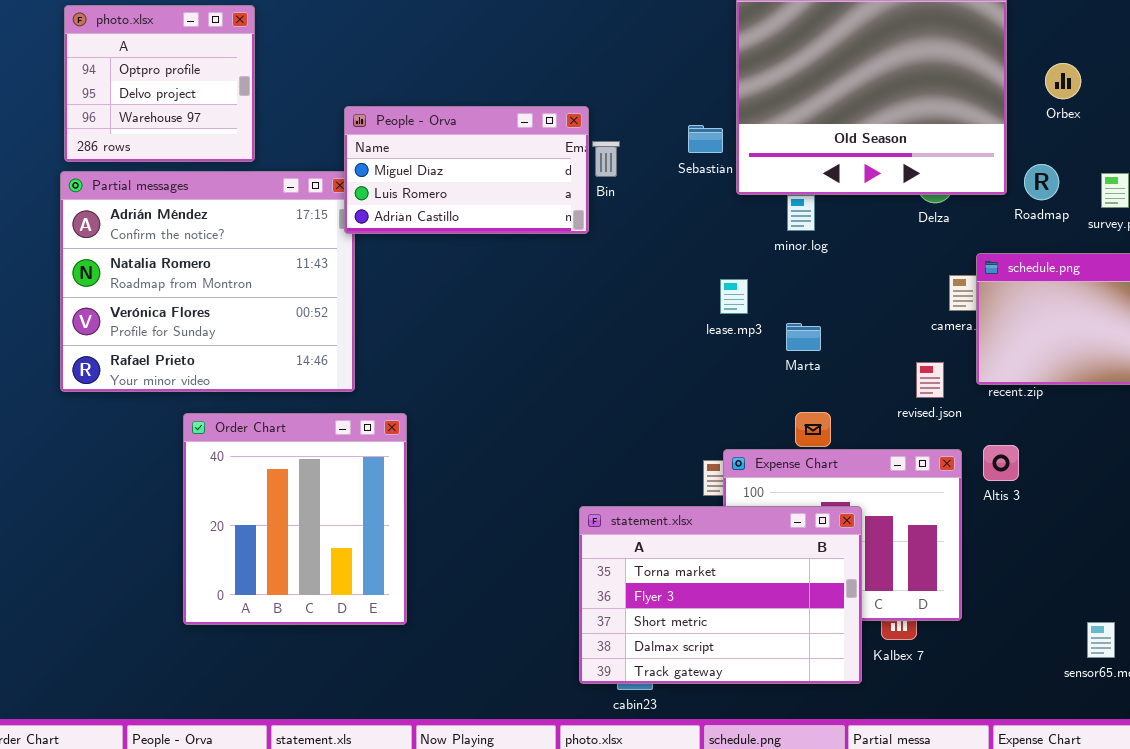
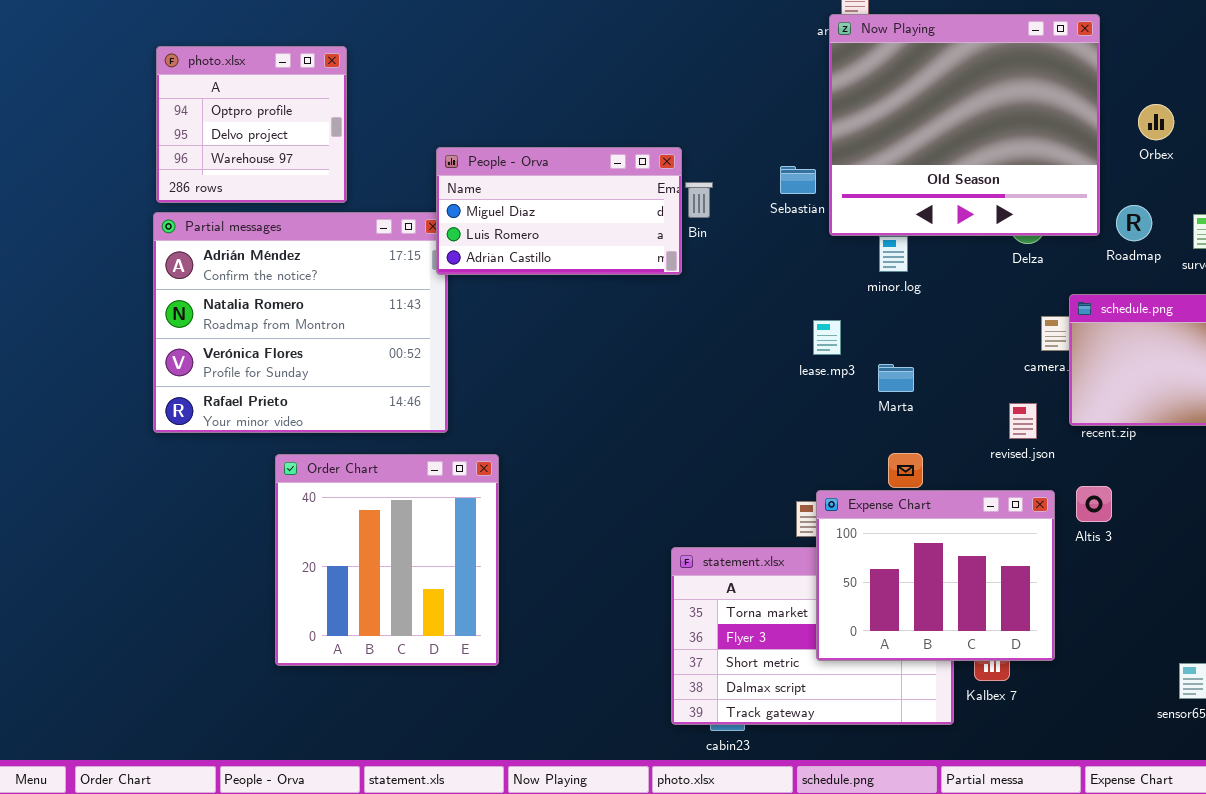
Expense Chart: [723,449,962,621] -> [816,490,1055,661], raised

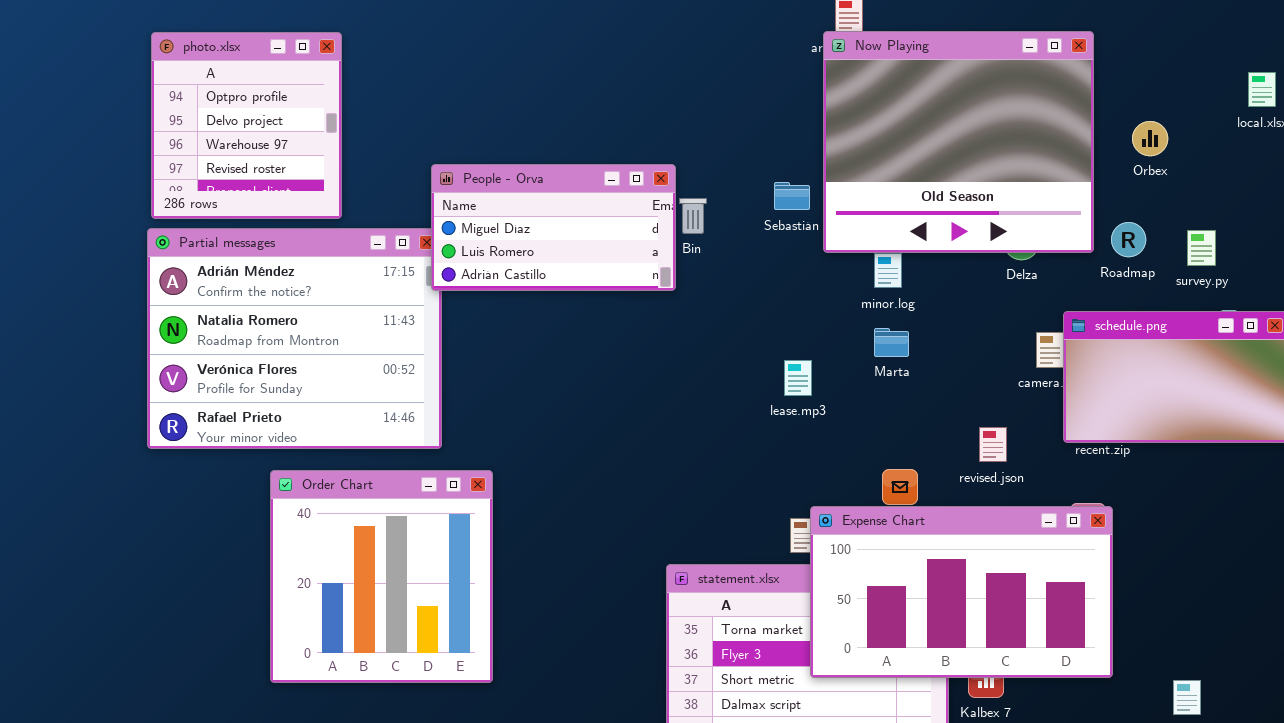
photo.xlsx: [156,46,347,203] -> [151,32,342,219], resized
lease.mp3: [813,320,841,355] -> [784,360,812,396], moved
Marta: [878,364,914,392] -> [874,328,909,357], moved
revised.json: [1009,403,1037,439] -> [979,427,1007,462], moved
Expense Chart: [816,490,1055,661] -> [810,506,1113,678], resized

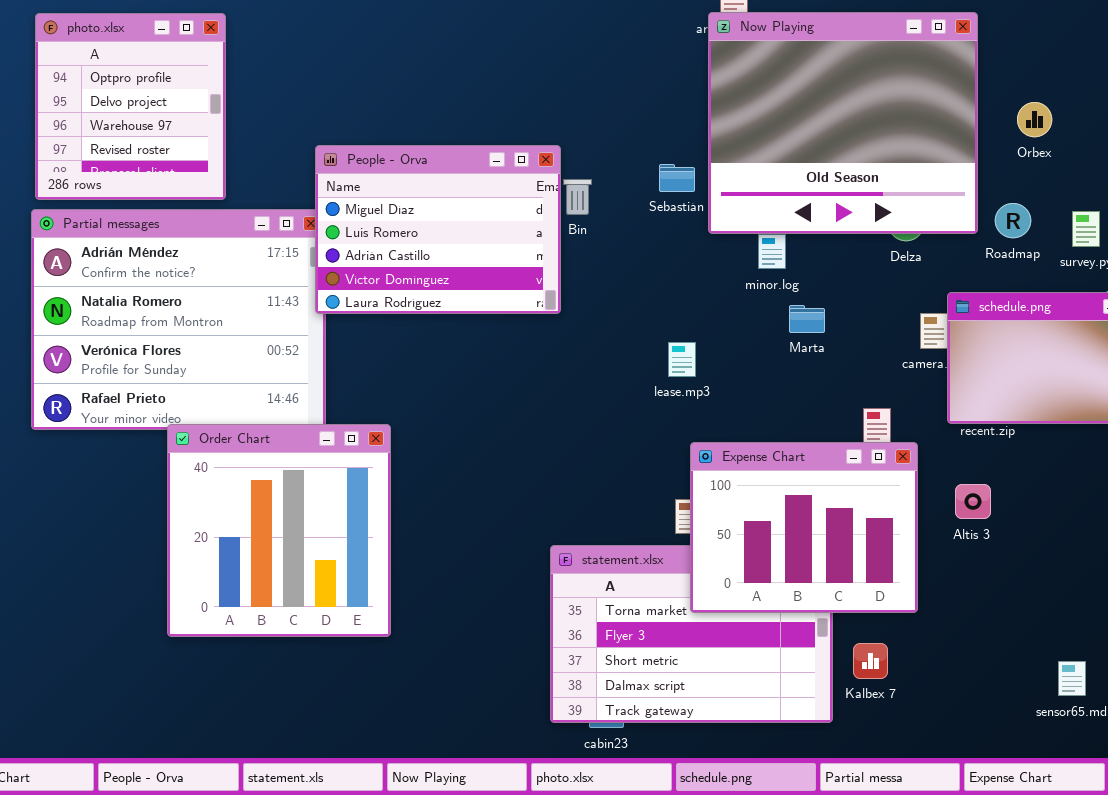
People - Orva: [431,164,676,291] -> [315,145,561,314], resized
Marta: [874,328,909,357] -> [789,305,825,333], moved
Order Chart: [270,470,493,683] -> [167,424,391,637], moved
Expense Chart: [810,506,1113,678] -> [690,442,918,613], moved, resized

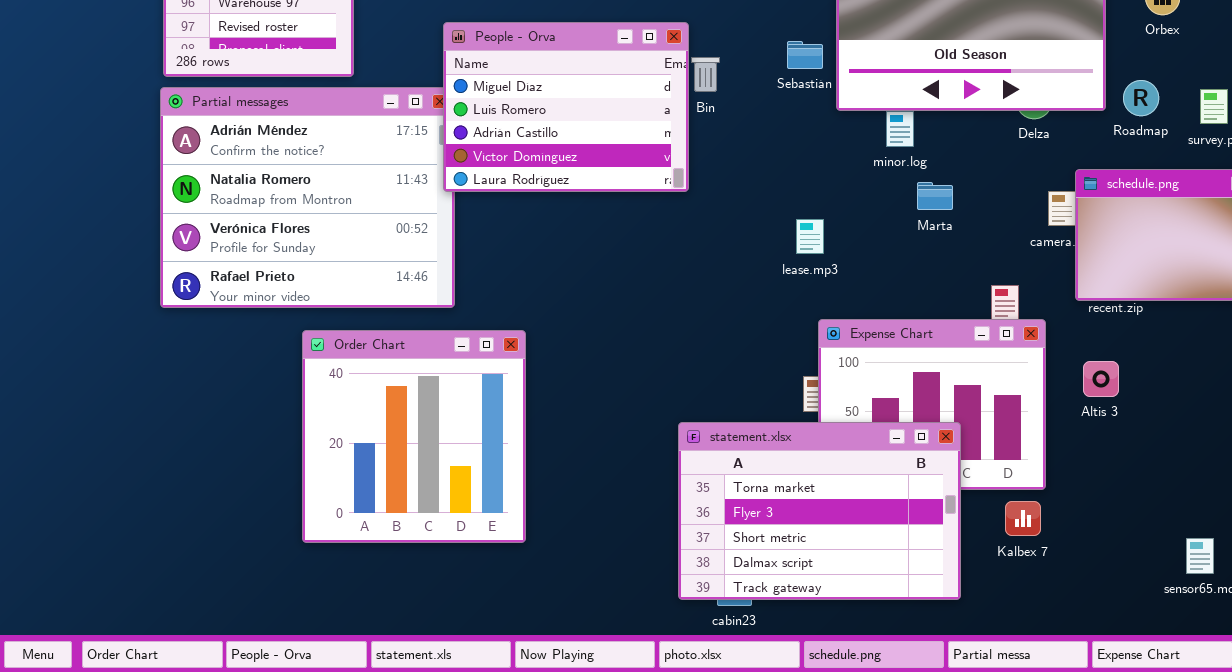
Order Chart: [167,424,391,637] -> [302,330,526,543], moved
statement.xlsx: [550,545,833,723] -> [678,422,961,600], raised
Kalbex 7: [853,643,888,679] -> [1005,501,1041,536], moved

